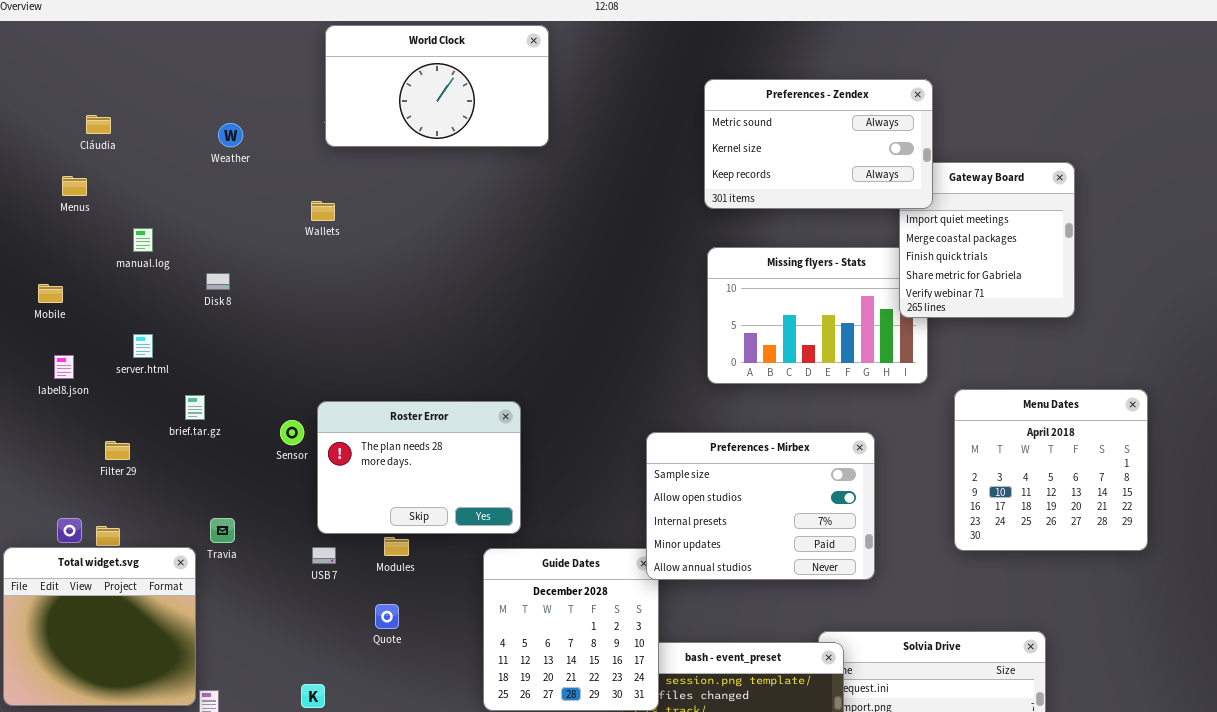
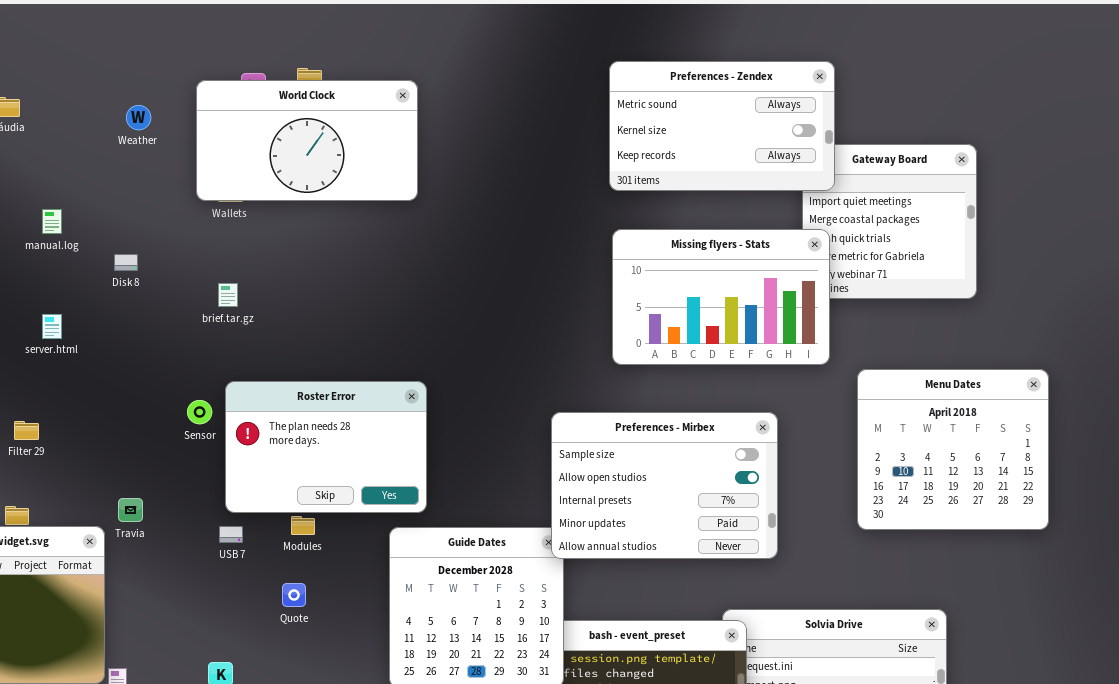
World Clock: [325,25,549,147] -> [196,80,418,201], moved
Missing flyers - Stats: [707,247,928,384] -> [612,229,830,365], raised
brief.tar.gz: [185,395,205,420] -> [218,283,238,307], moved

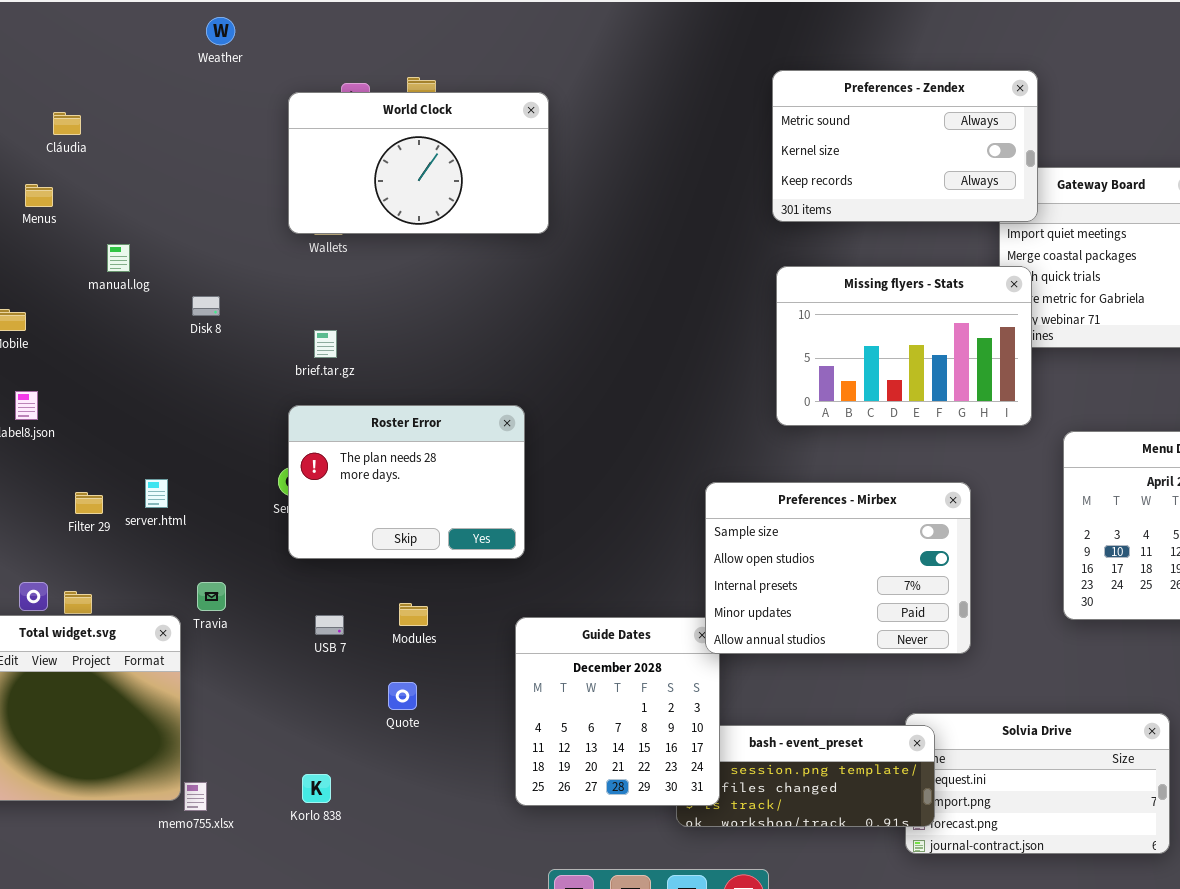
Weather: [126,105,151,130] -> [206,17,235,45], moved
server.html: [42,314,62,339] -> [145,479,168,508], moved
Roster Error: [225,381,427,513] -> [288,405,525,559], moved

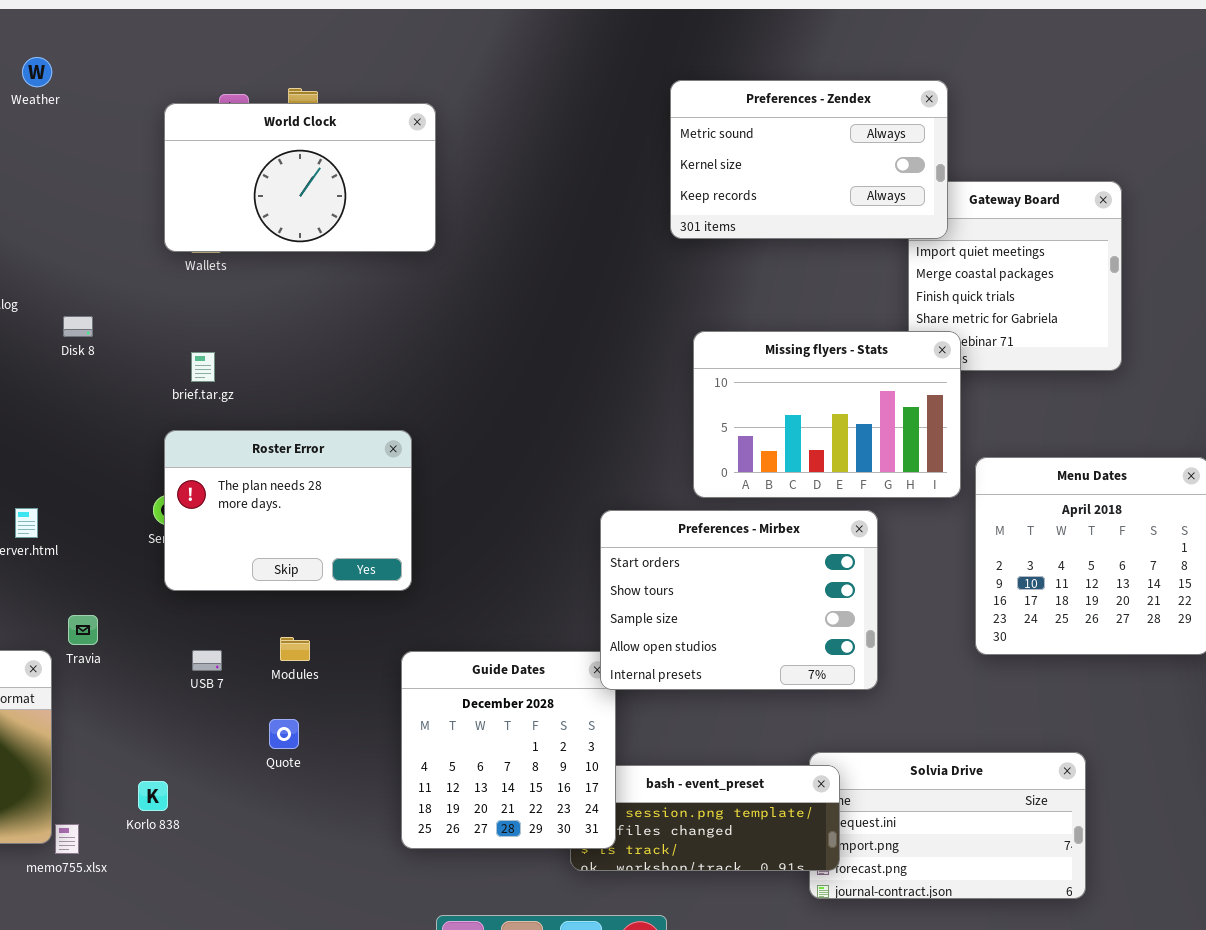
Weather: [206,17,235,45] -> [22,57,52,87], moved
Missing flyers - Stats: [776,266,1032,426] -> [693,331,961,498], moved
Preferences - Mirbex: [705,482,971,654] -> [600,510,878,690], scrolled up 2 rows
Korlo 838: [302,774,331,803] -> [138,781,168,811], moved

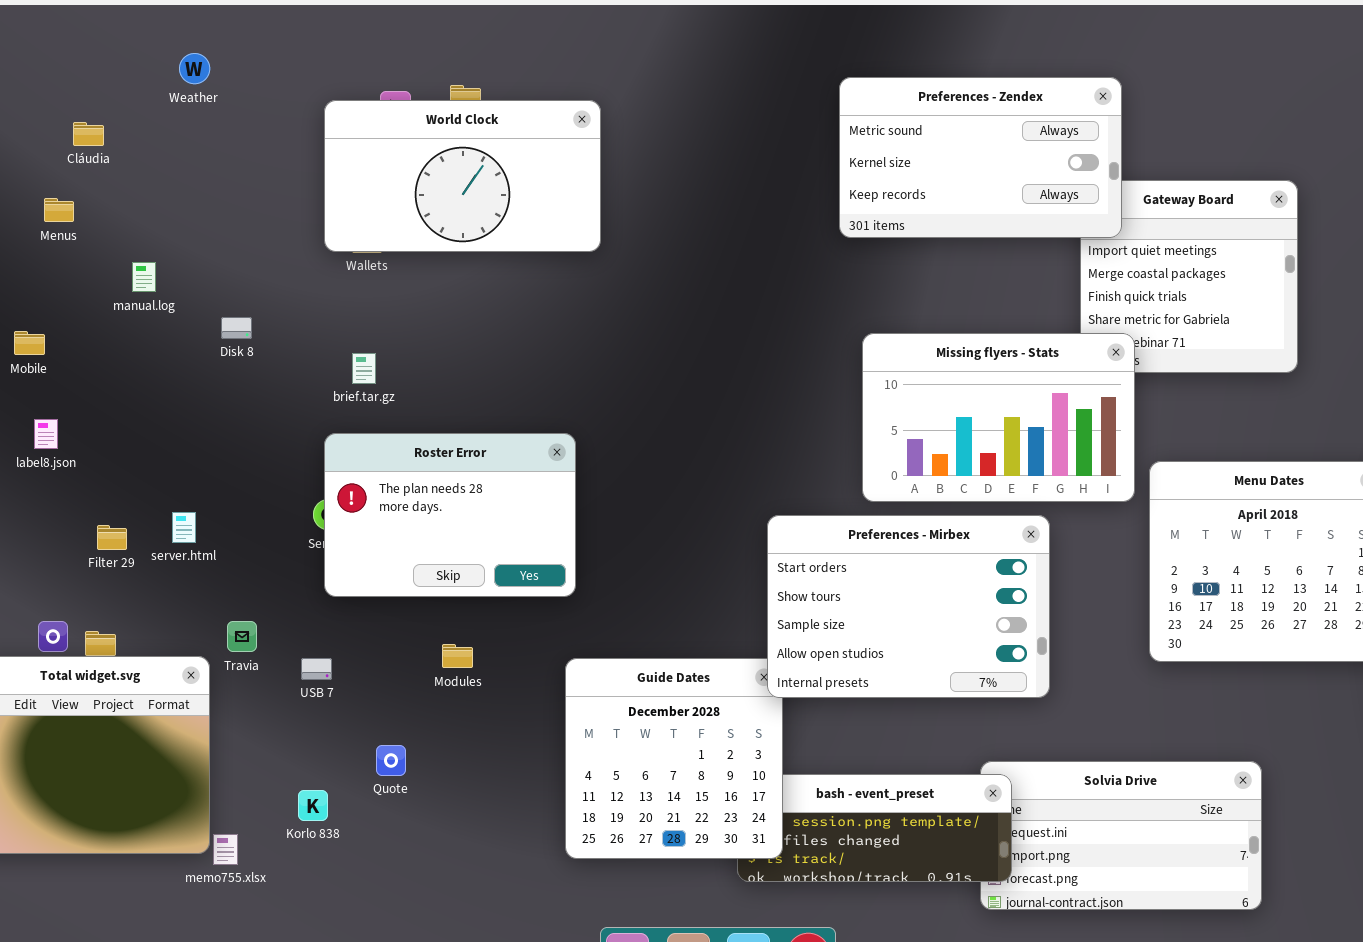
USB 7: [192,650,222,671] -> [301,658,332,680], moved
Quote: [269,719,299,749] -> [376,745,406,776], moved

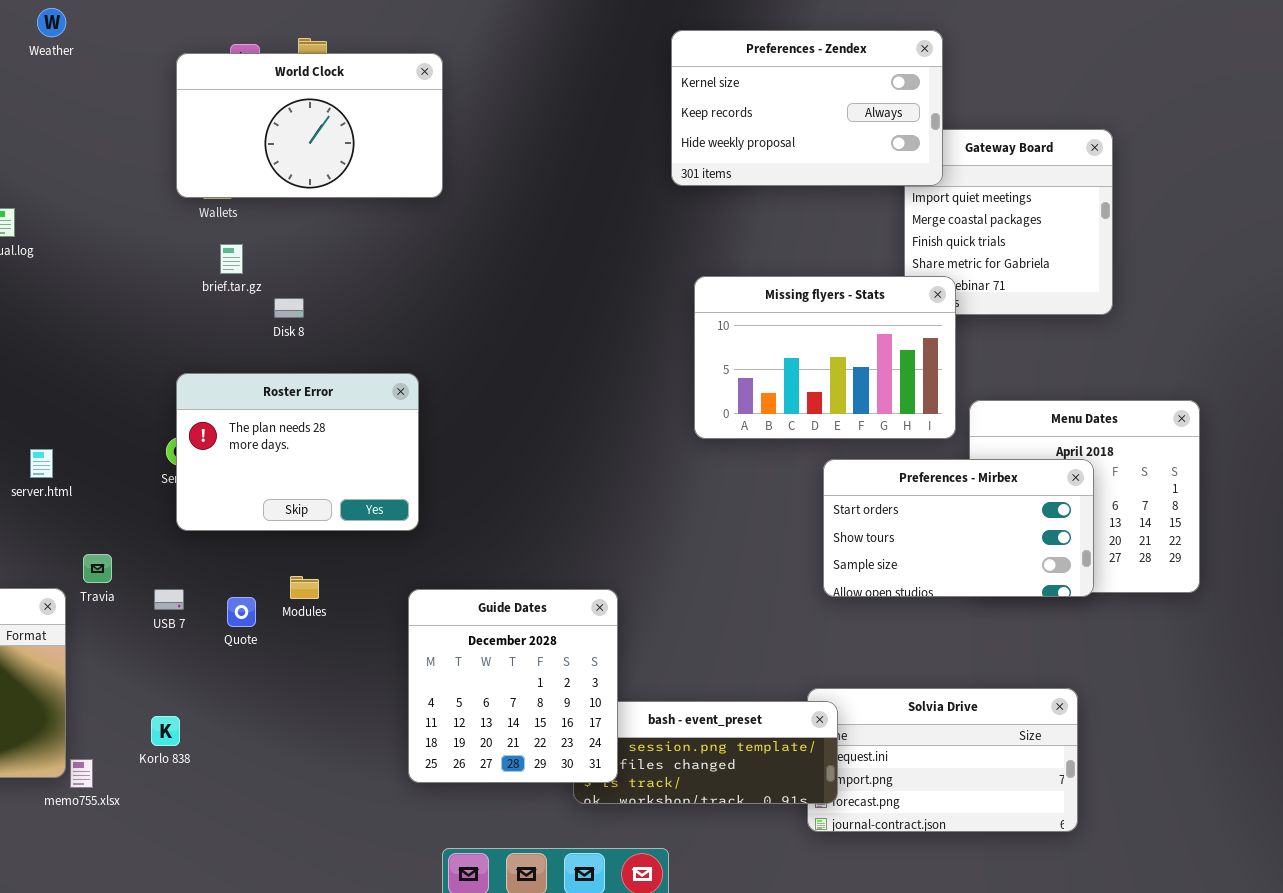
Preferences - Zendex: [839,77,1122,238] -> [671,30,943,186], scrolled down 1 row
Disk 8: [221,317,252,339] -> [274,298,304,318], moved
brief.tar.gz: [352,353,376,384] -> [220,244,243,274], moved
Preferences - Mirbex: [767,515,1050,698] -> [823,459,1094,597], moved, resized
Quote: [376,745,406,776] -> [227,597,256,627], moved

